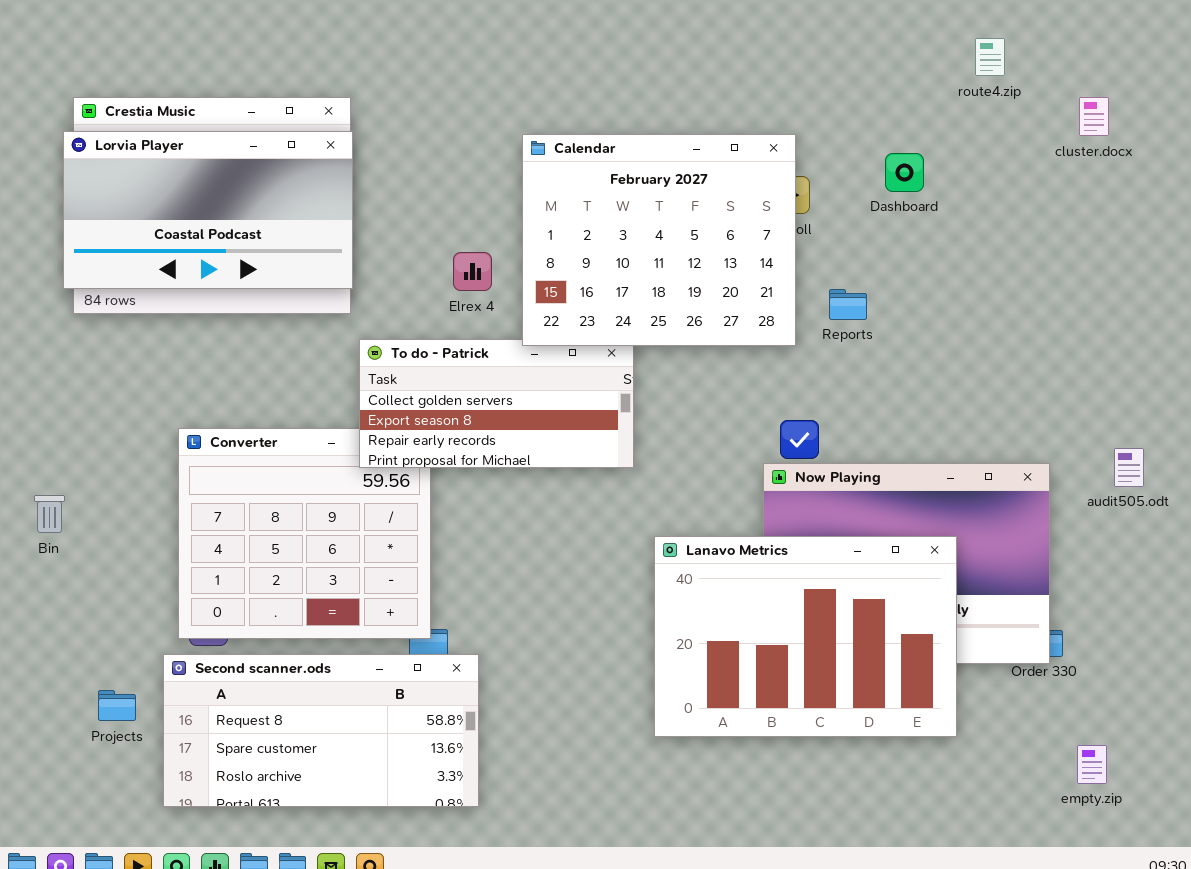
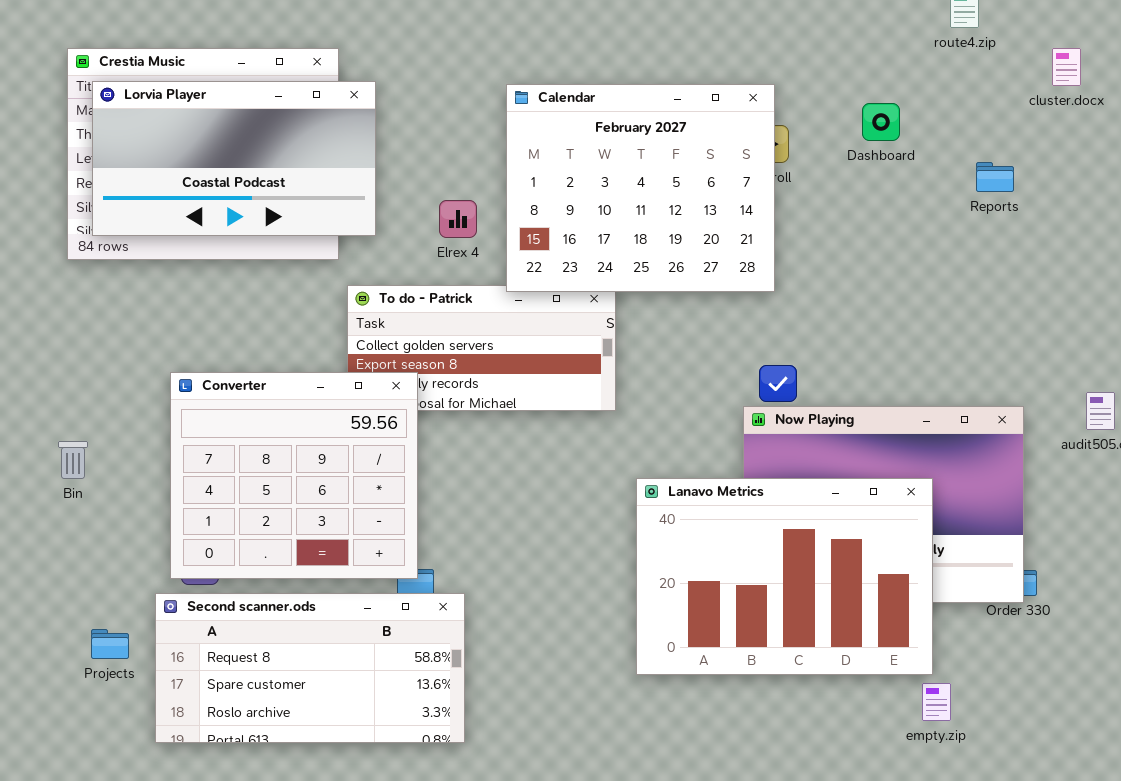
Lorvia Player: [63,131,353,289] -> [92,81,376,236], moved
Reports: [829,289,867,320] -> [976,162,1014,192], moved
Converter: [178,428,431,639] -> [170,372,418,579], raised
Bin: [34,495,65,533] -> [58,441,88,479], moved
empty.zip: [1077,745,1107,784] -> [922,683,951,721], moved

